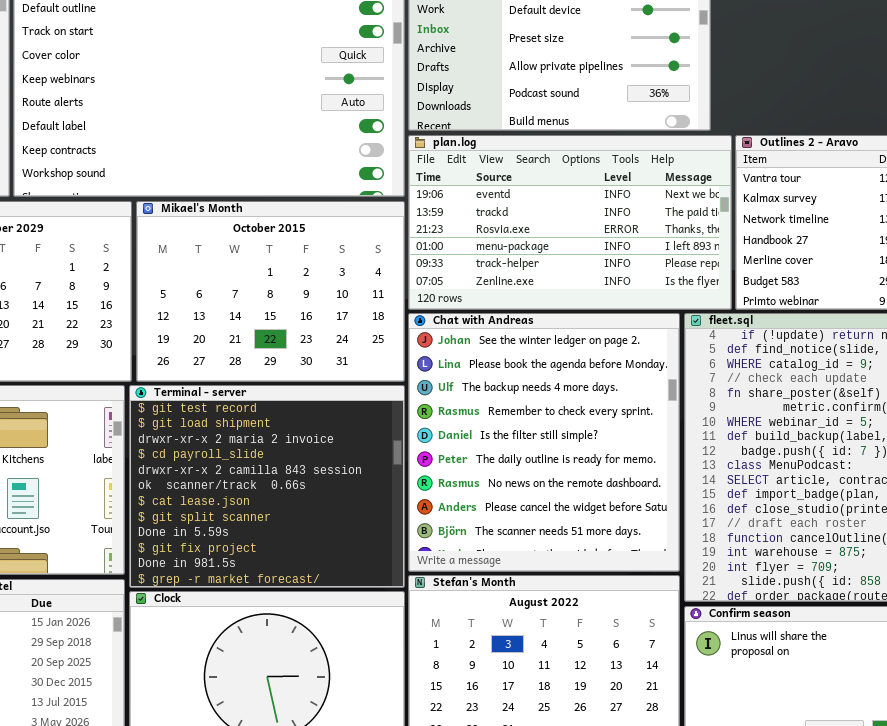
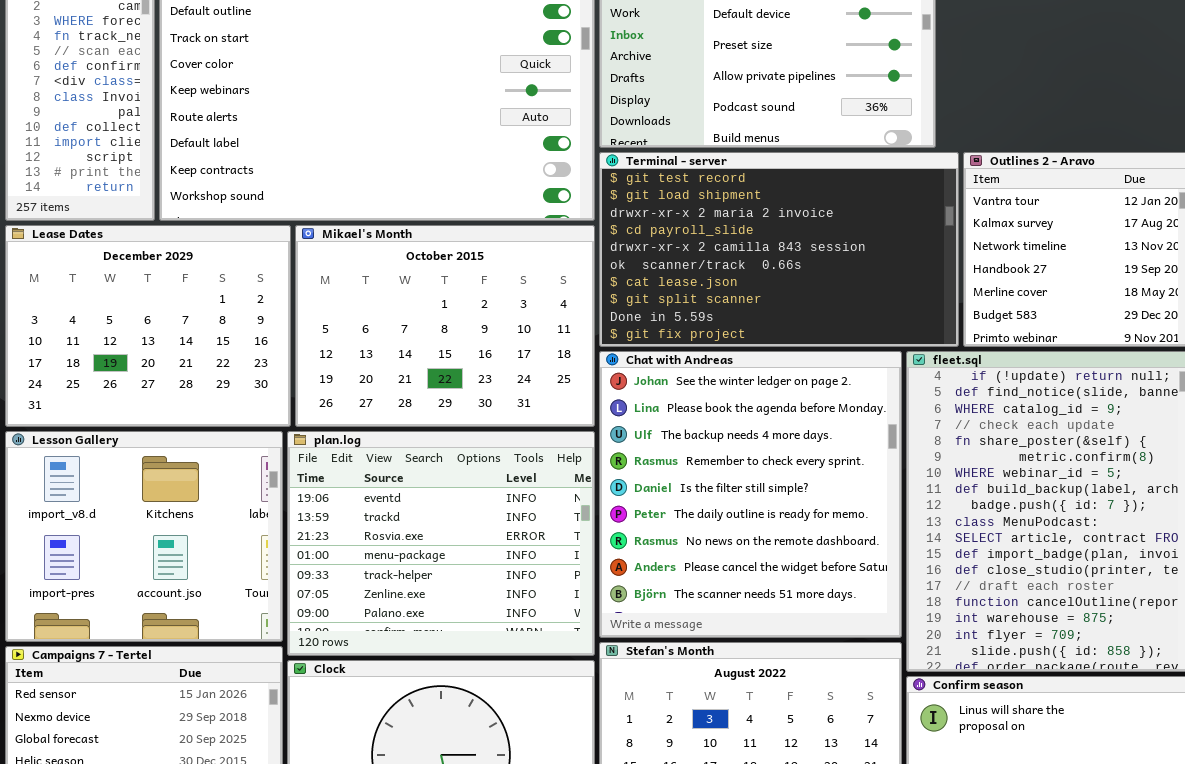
plan.log: [408,135,732,310] -> [287,431,595,656], moved, resized
Terminal - server: [129,385,405,588] -> [599,152,959,347], moved, resized

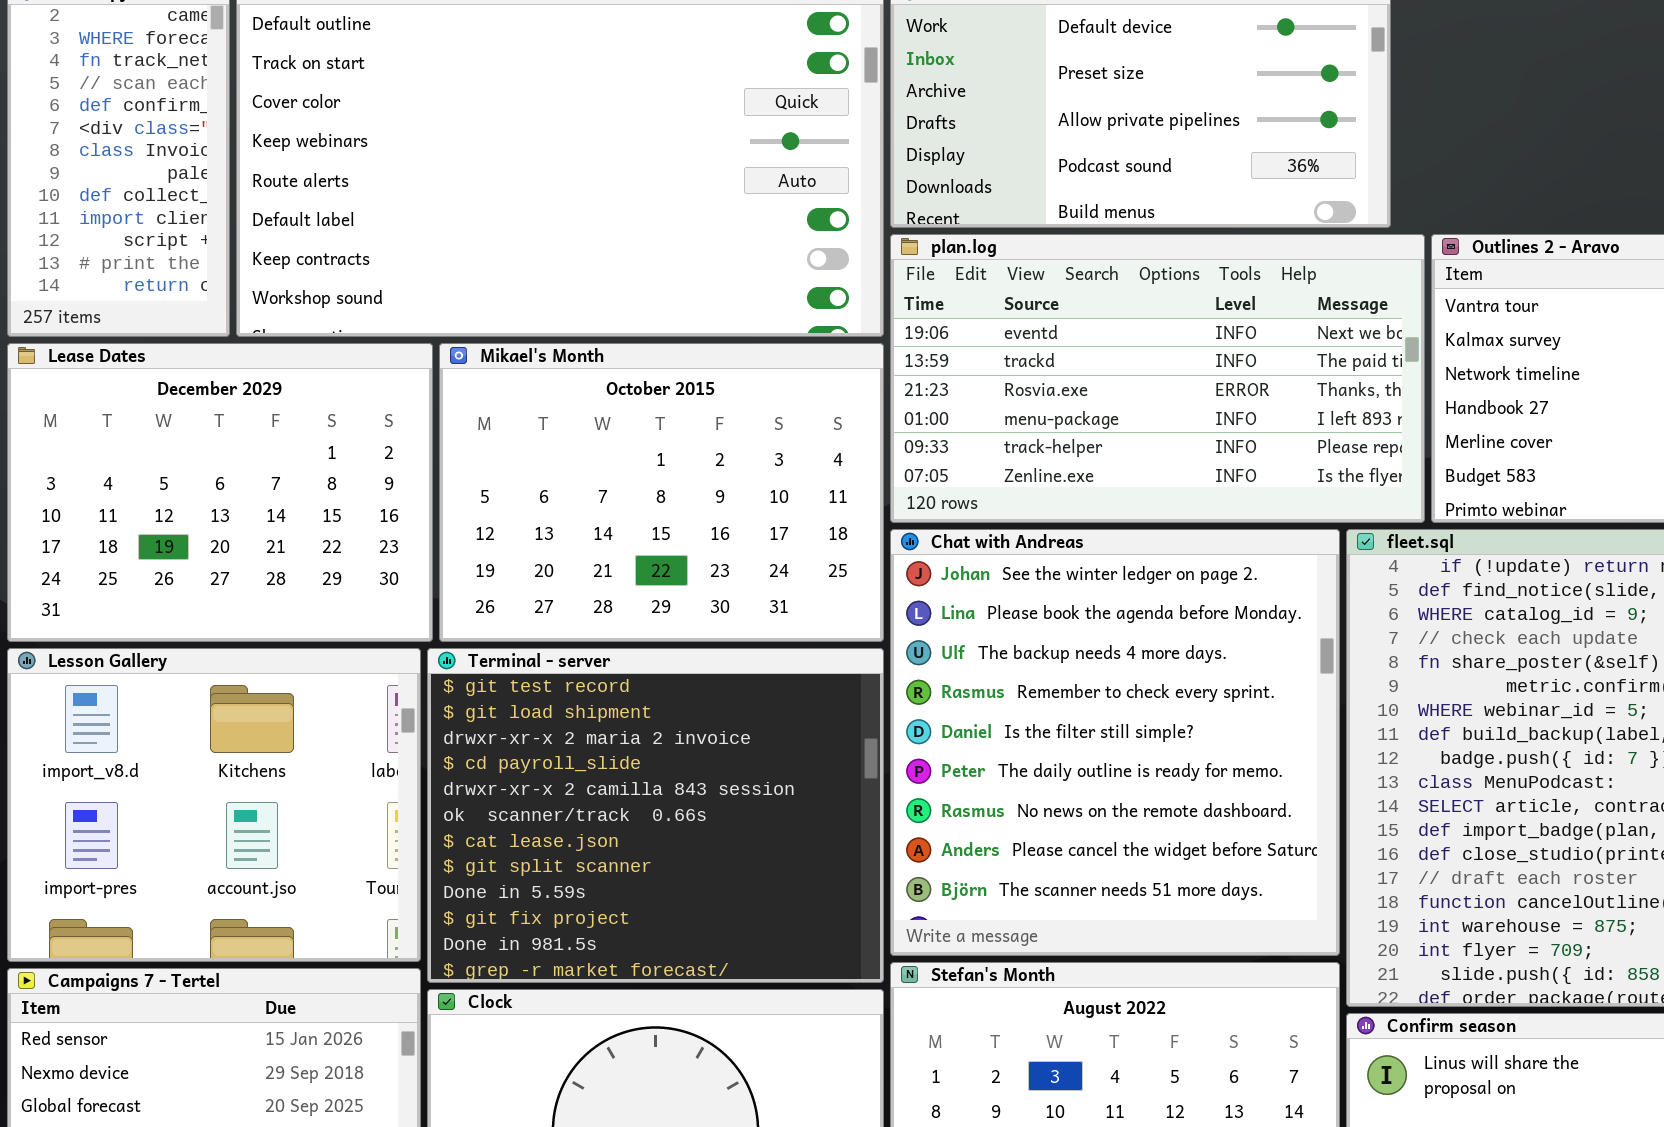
Terminal - server: [599,152,959,347] -> [427,648,884,983], moved, resized
plan.log: [287,431,595,656] -> [890,234,1425,523], moved, resized

